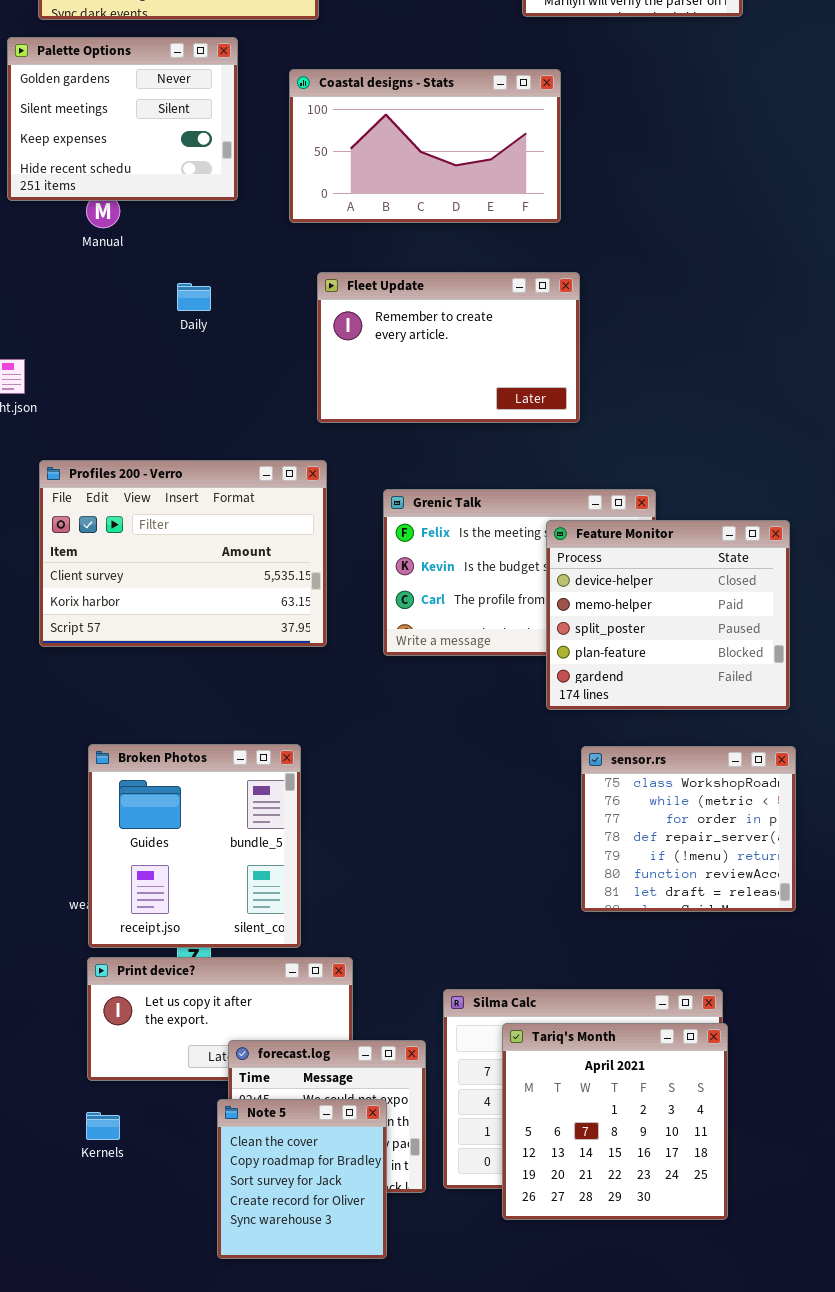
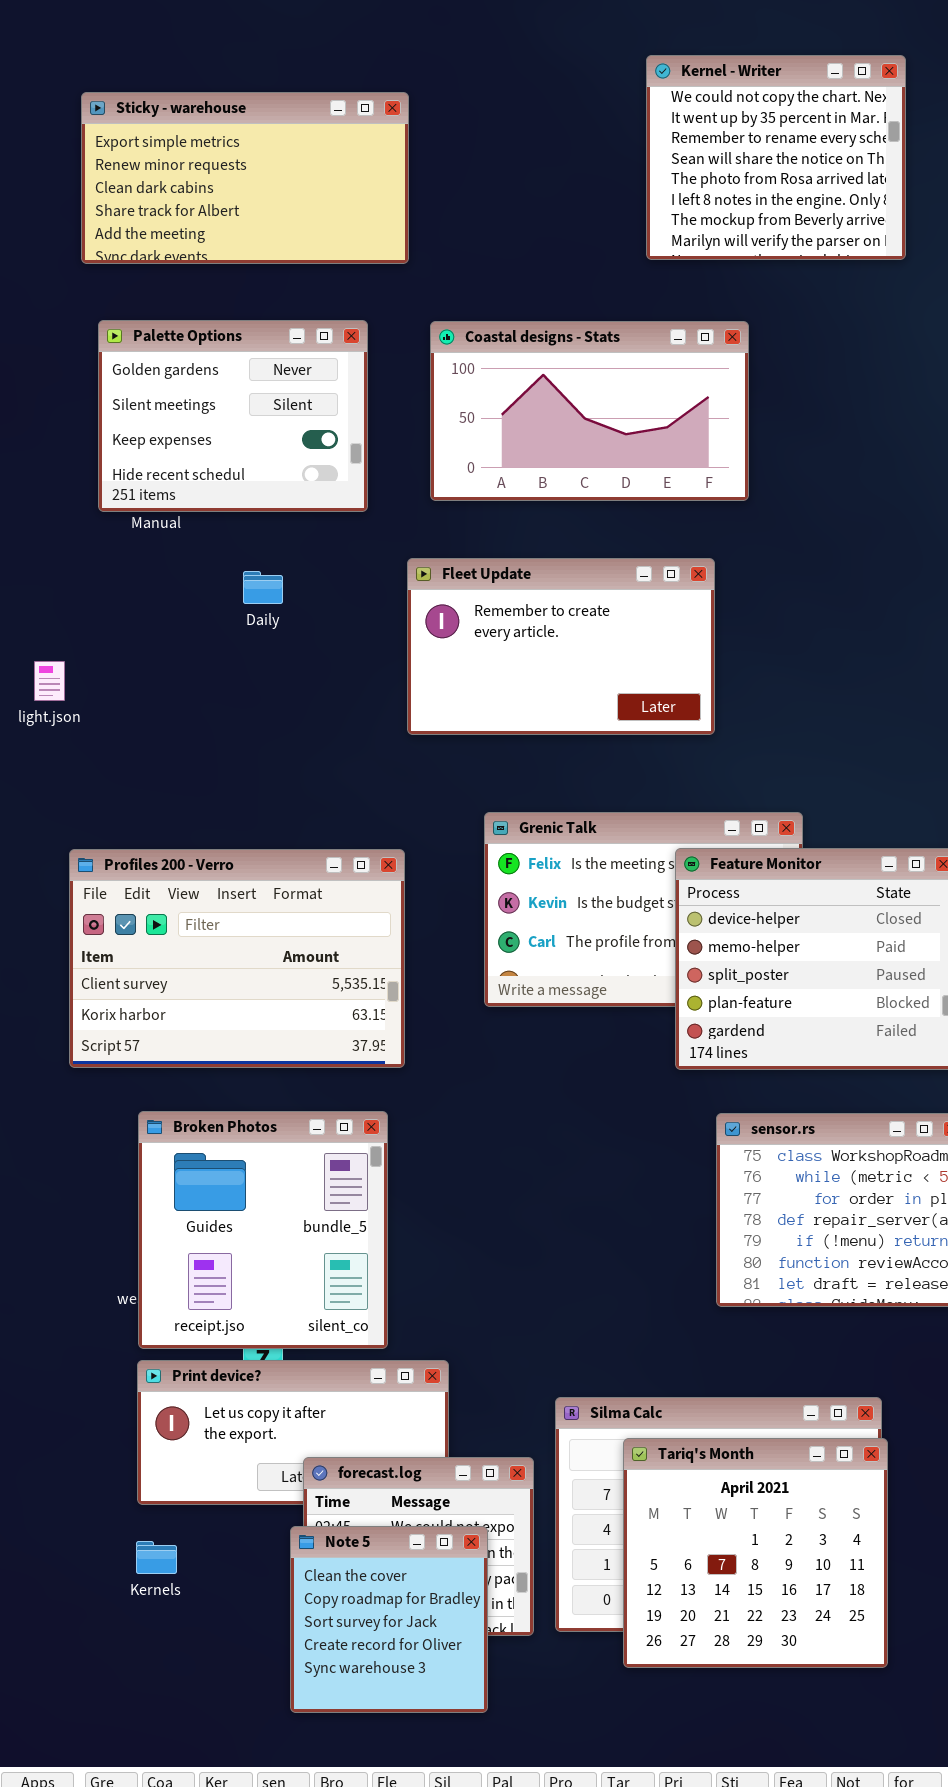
Palette Options: [7,37,238,201] -> [98,320,368,512], moved
Coastal designs - Stats: [289,69,561,223] -> [430,321,749,501], moved
Profiles 200 - Verro: [39,460,327,647] -> [69,849,405,1068], moved

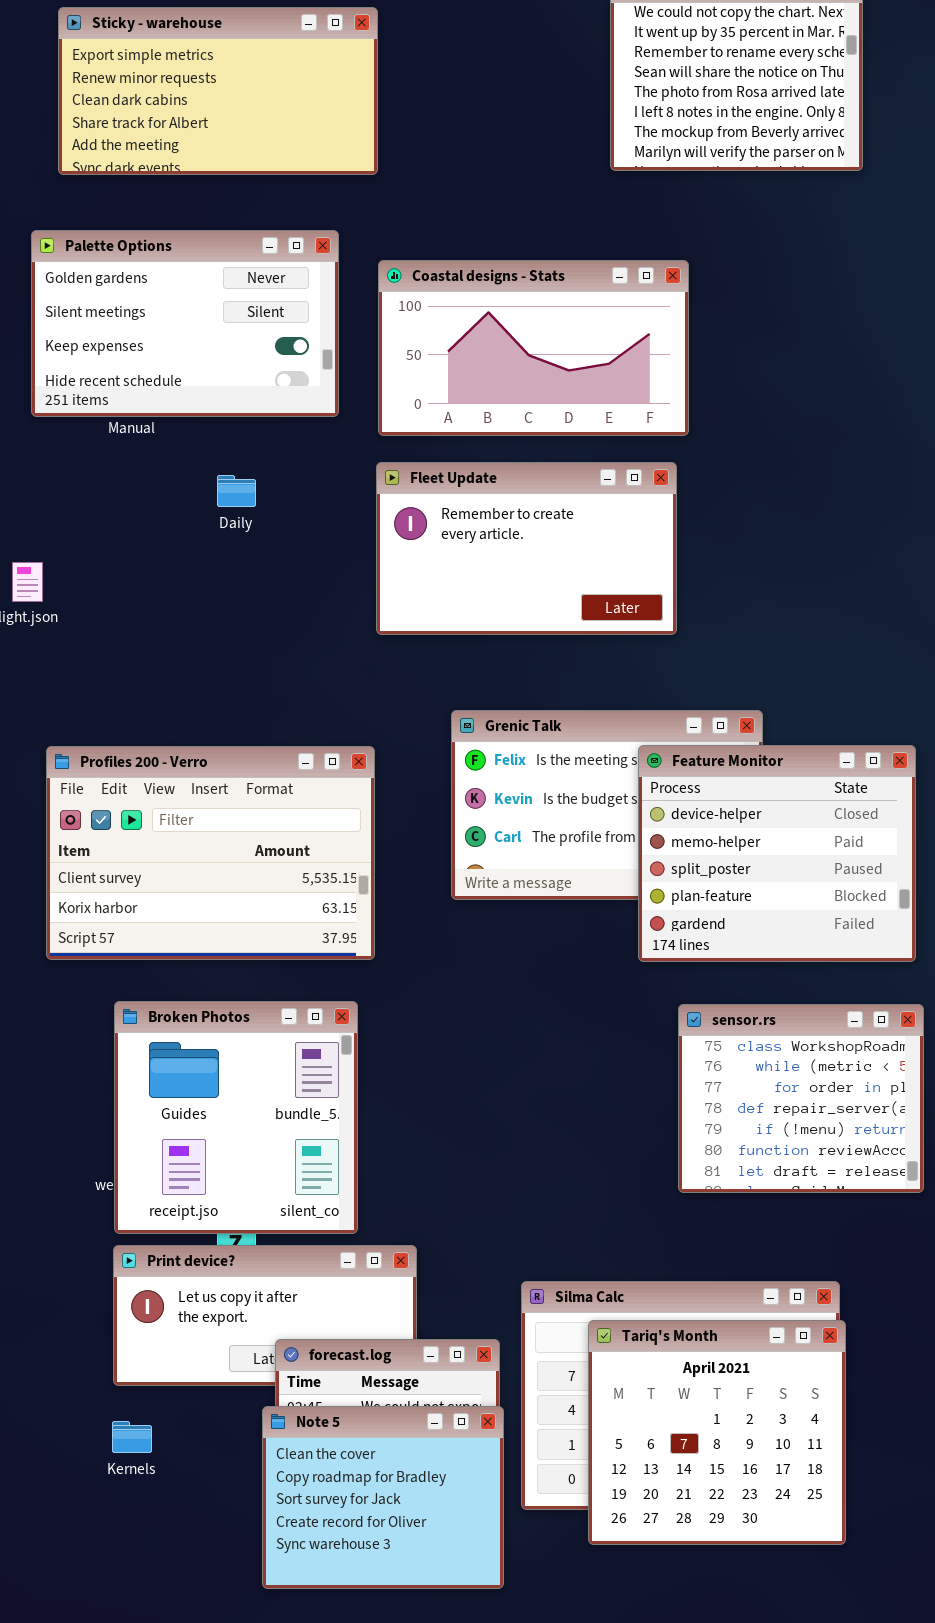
Palette Options: [98,320,368,512] -> [31,230,339,417], resized
Coastal designs - Stats: [430,321,749,501] -> [378,260,689,436], moved
Note 5: [290,1526,488,1713] -> [262,1406,504,1589], resized

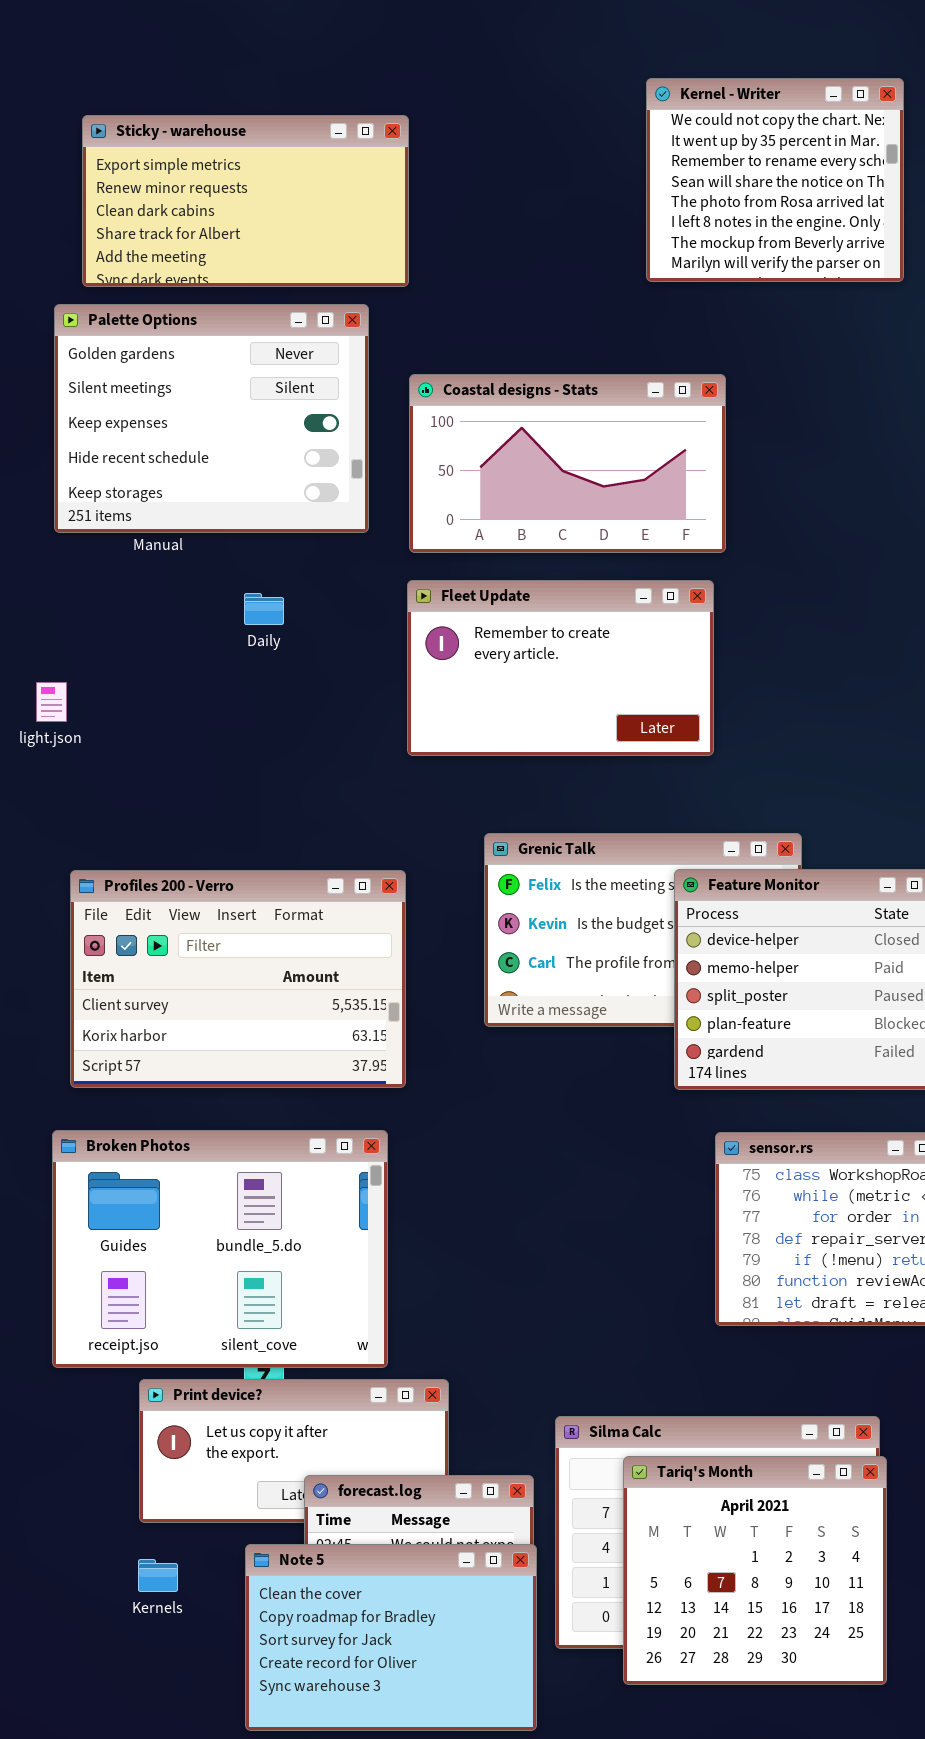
Palette Options: [31,230,339,417] -> [54,304,369,533], resized
Broken Photos: [114,1001,358,1234] -> [52,1130,388,1368], resized
Note 5: [262,1406,504,1589] -> [245,1544,537,1731], resized

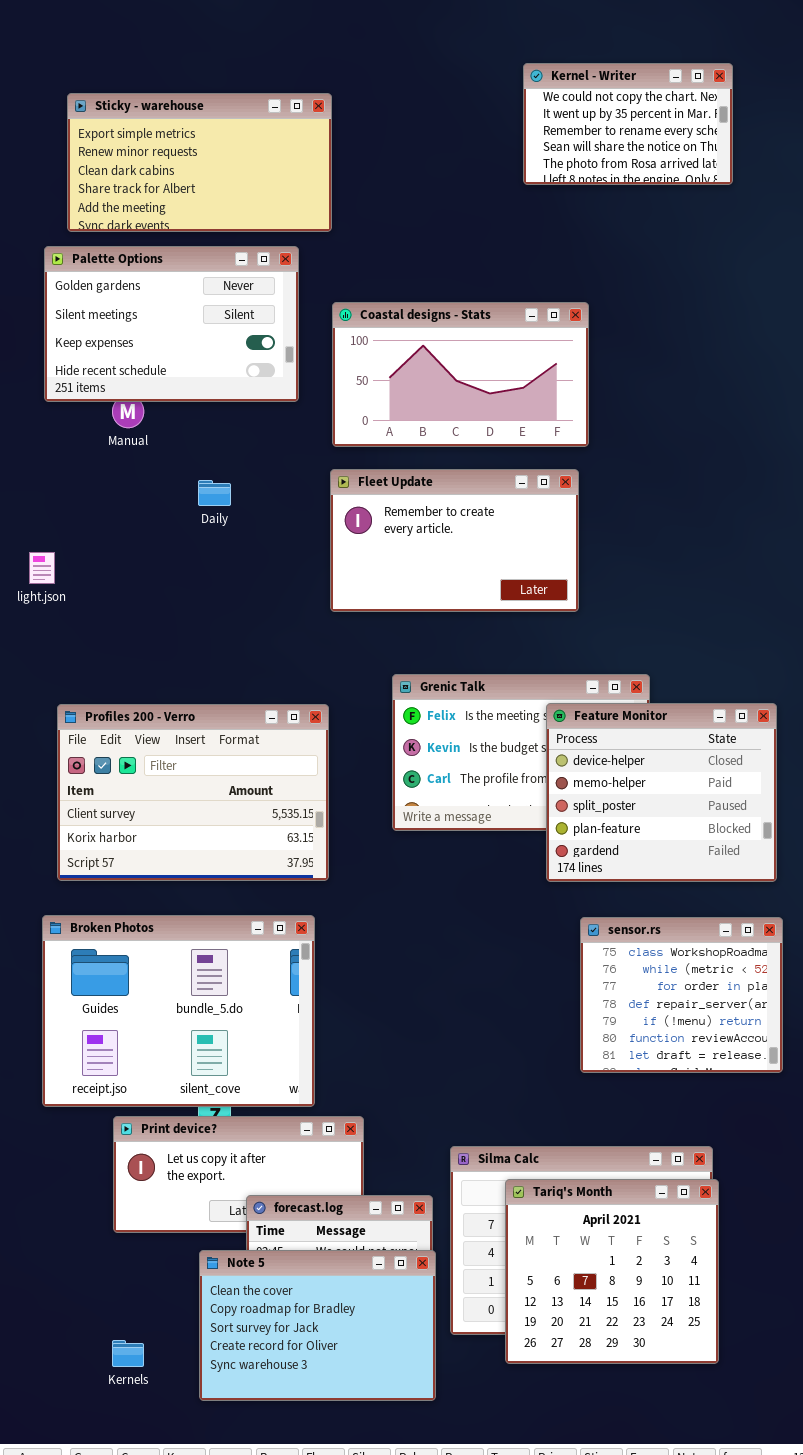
Kernel - Writer: [646,78,904,282] -> [523,63,733,185], resized
Palette Options: [54,304,369,533] -> [44,246,299,402], resized
Kernels: [138,1559,178,1592] -> [112,1340,144,1367], moved

